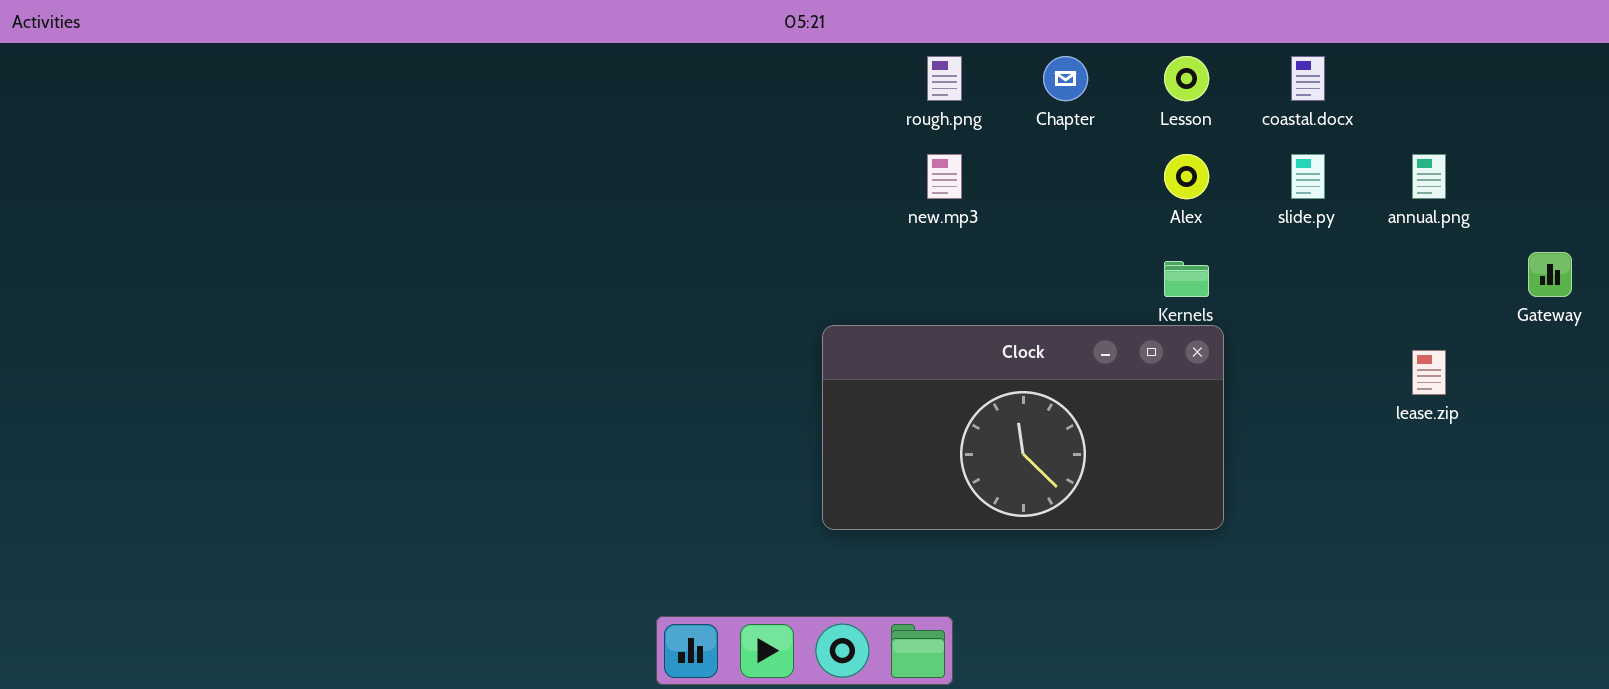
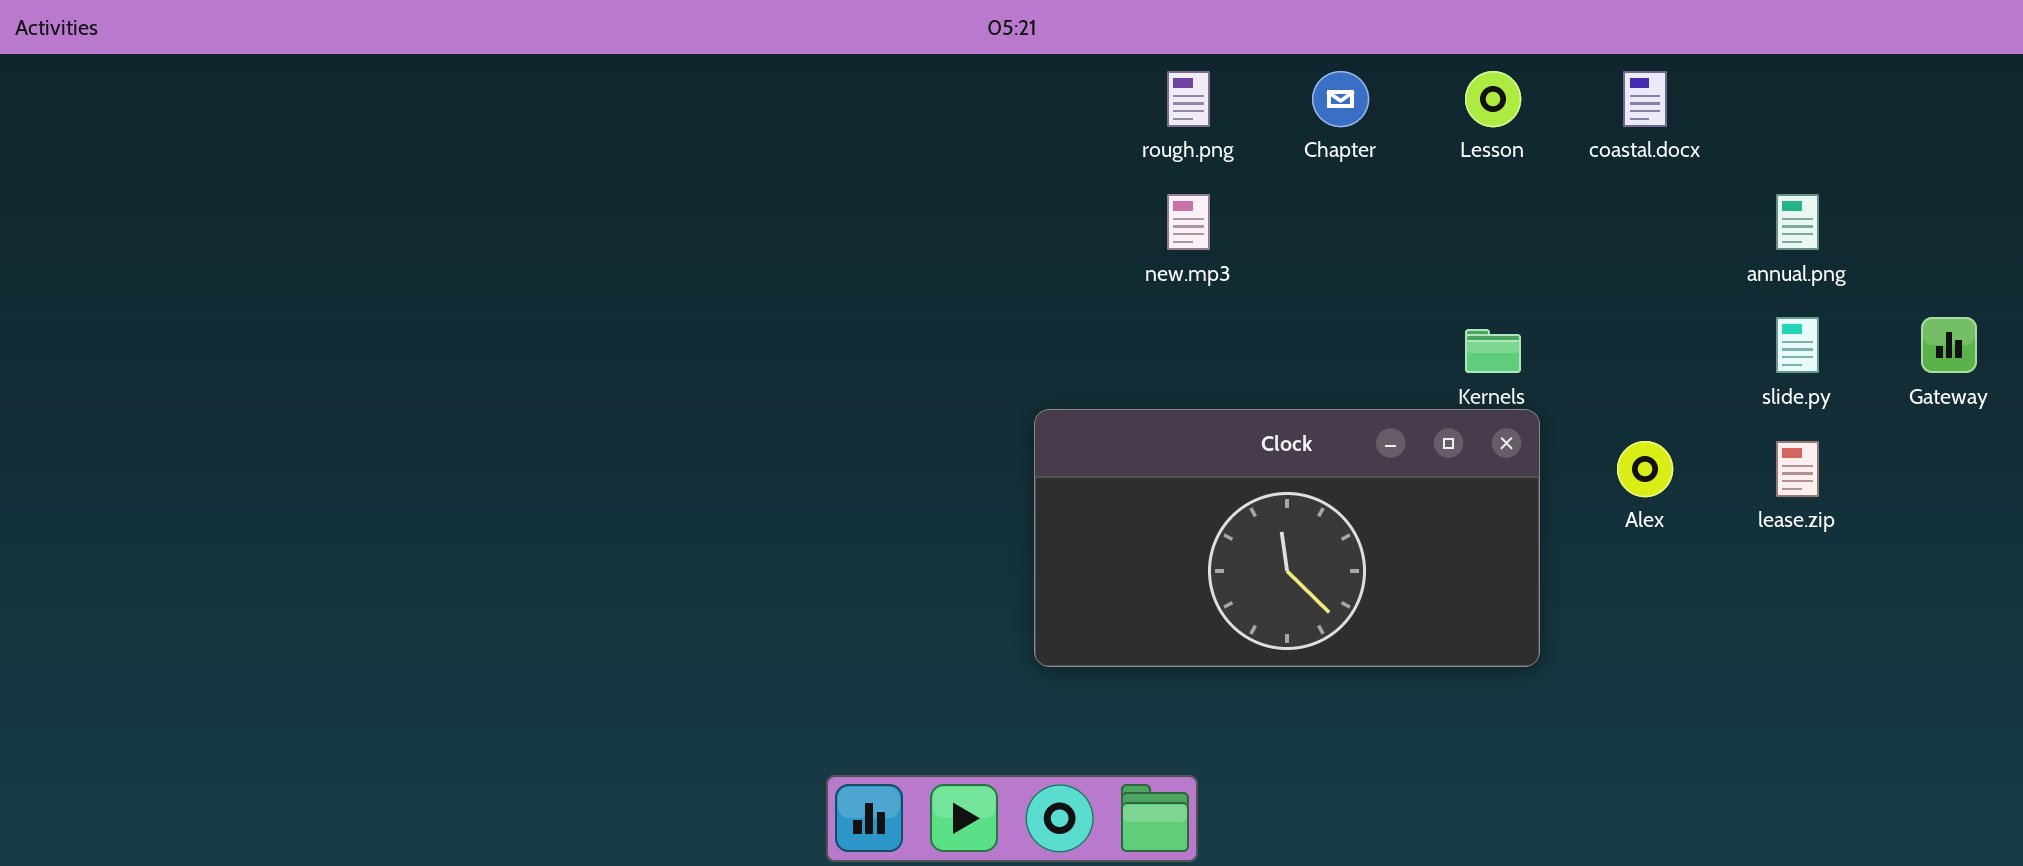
Alex: [1164,154,1209,199] -> [1617,441,1673,497], moved
slide.py: [1291,154,1325,199] -> [1776,317,1819,373], moved

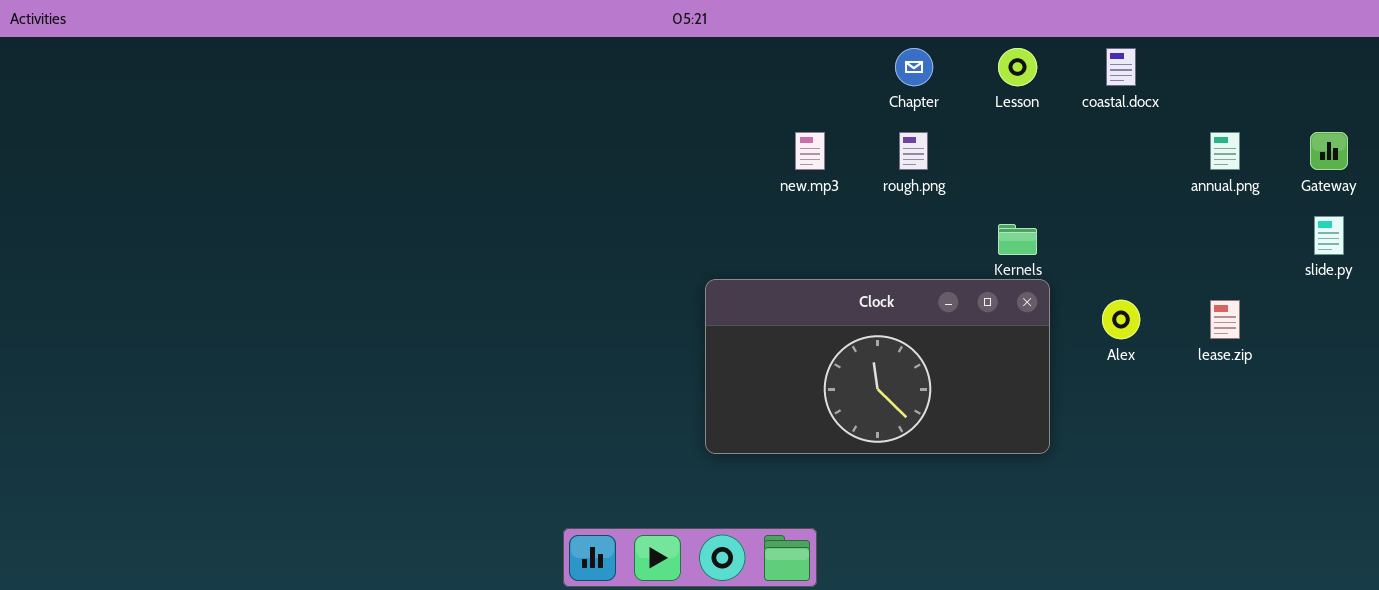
rough.png: [1167,71,1210,127] -> [899,132,928,170], moved
slide.py: [1776,317,1819,373] -> [1314,216,1344,255], moved
Gateway: [1921,317,1977,373] -> [1310,132,1348,170], moved

